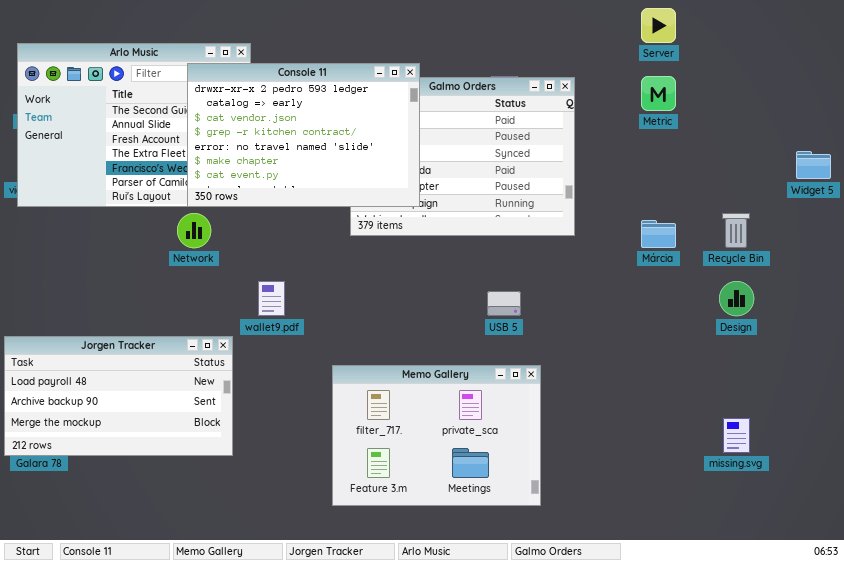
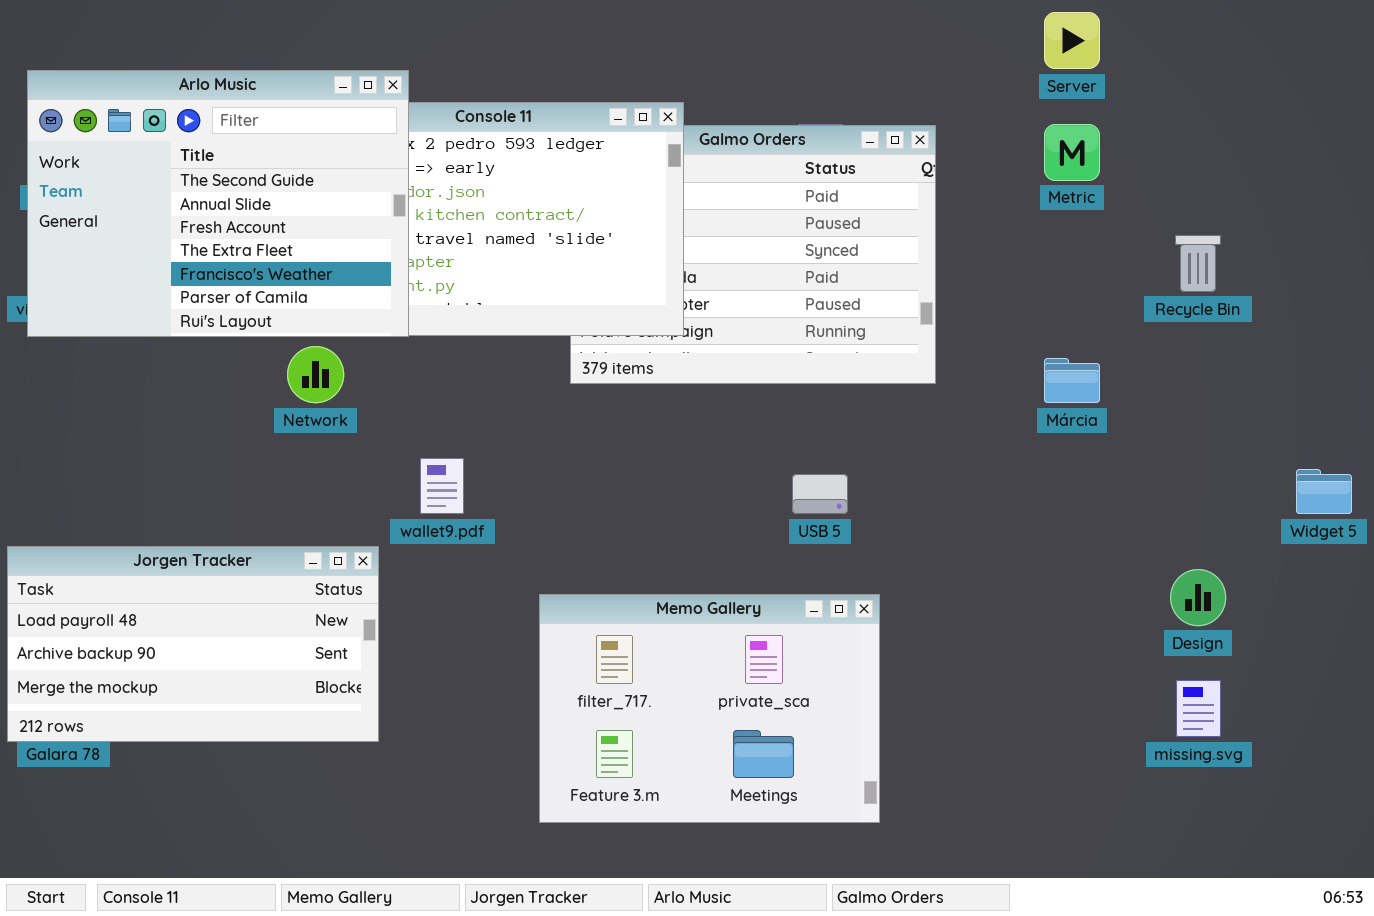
Arlo Music: [17,43,251,207] -> [27,70,409,337], raised
Widget 5: [796,151,831,179] -> [1296,469,1352,514], moved
Recycle Bin: [722,213,750,248] -> [1175,235,1221,292], moved
Design: [719,281,754,316] -> [1170,569,1226,626], moved

